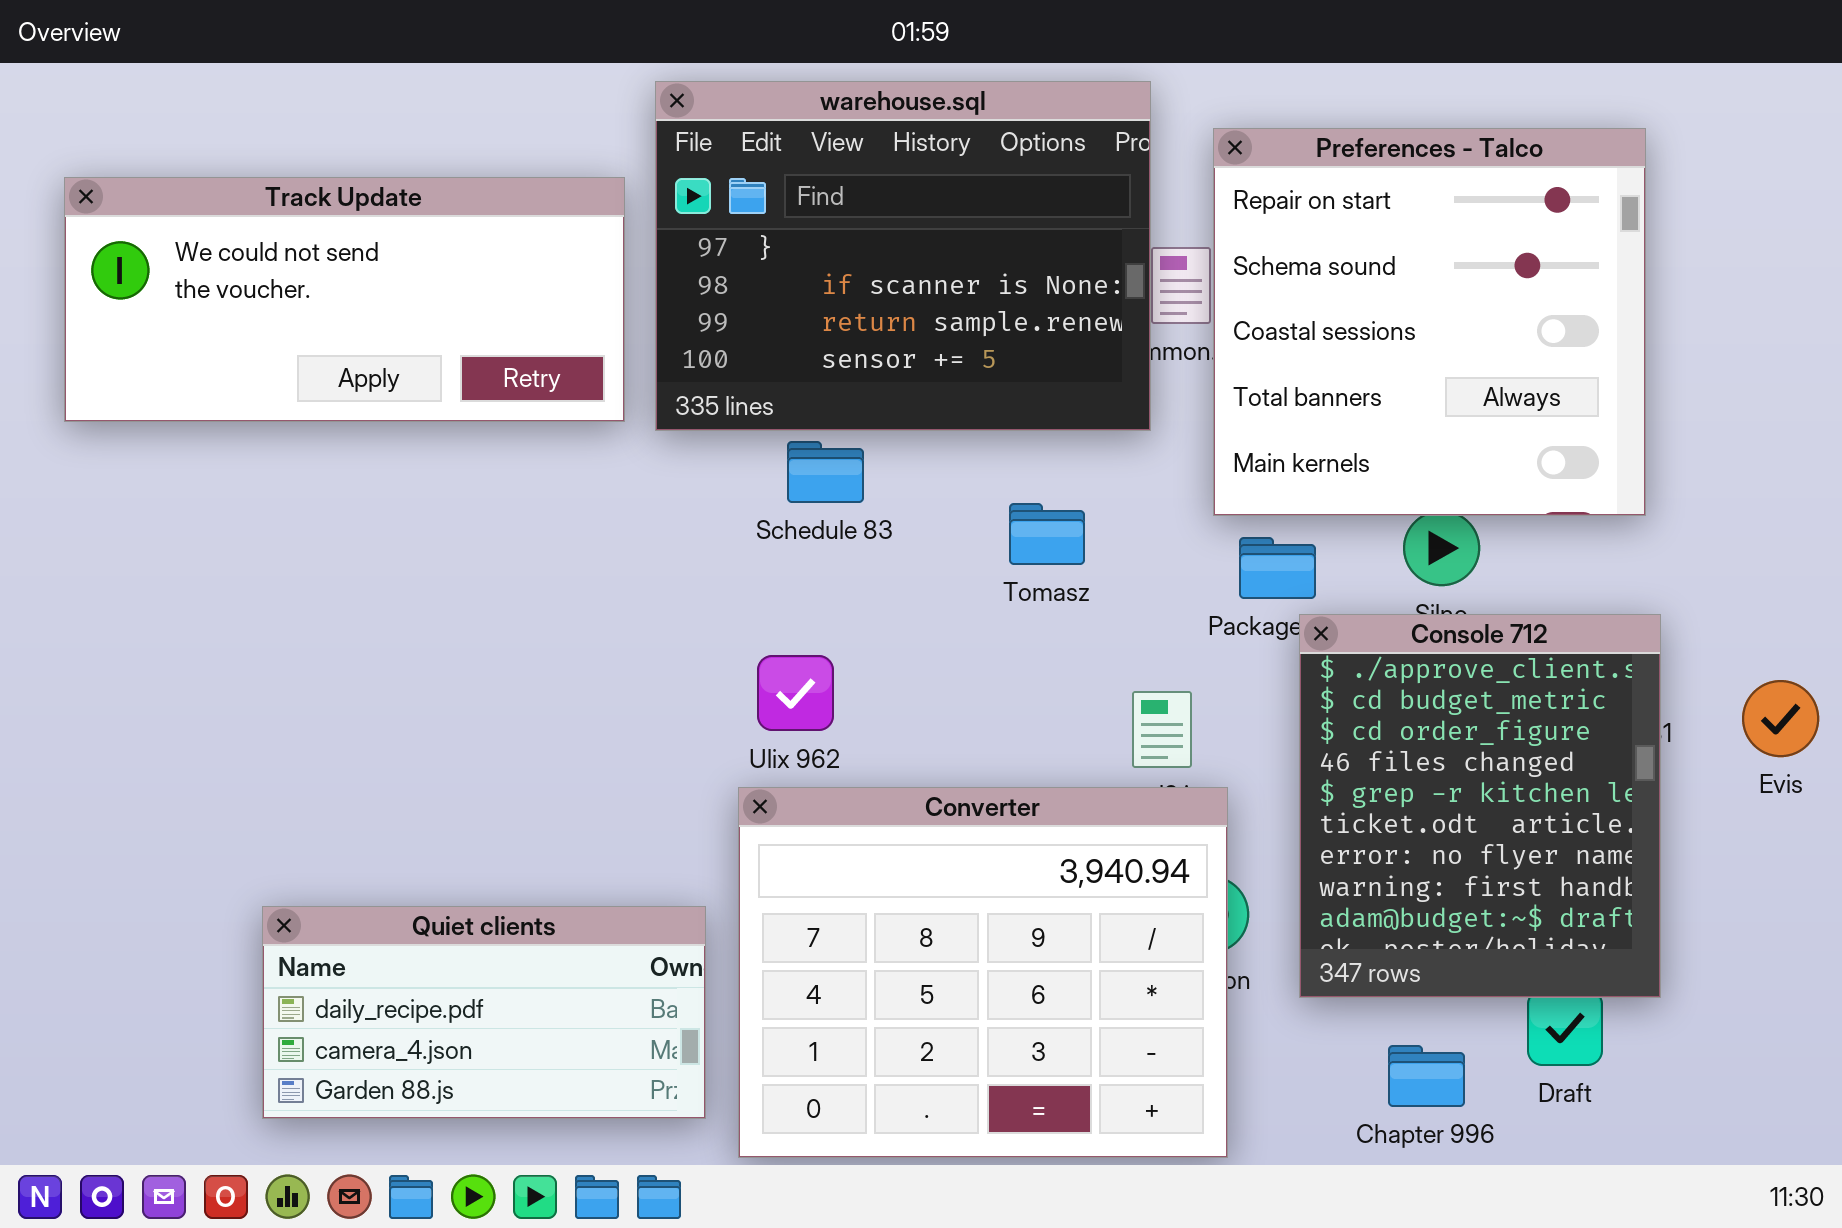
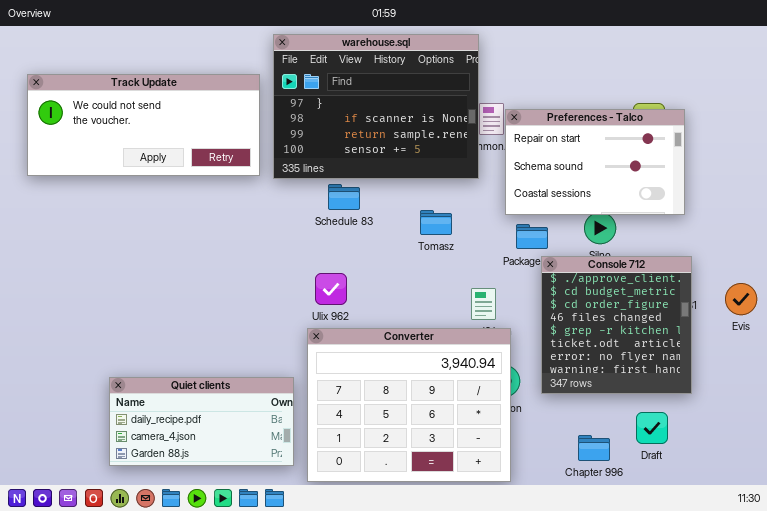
Preferences - Talco: [1213,128,1646,516] -> [505,109,685,215], resized
Console 712: [1299,614,1661,998] -> [541,256,692,394], resized

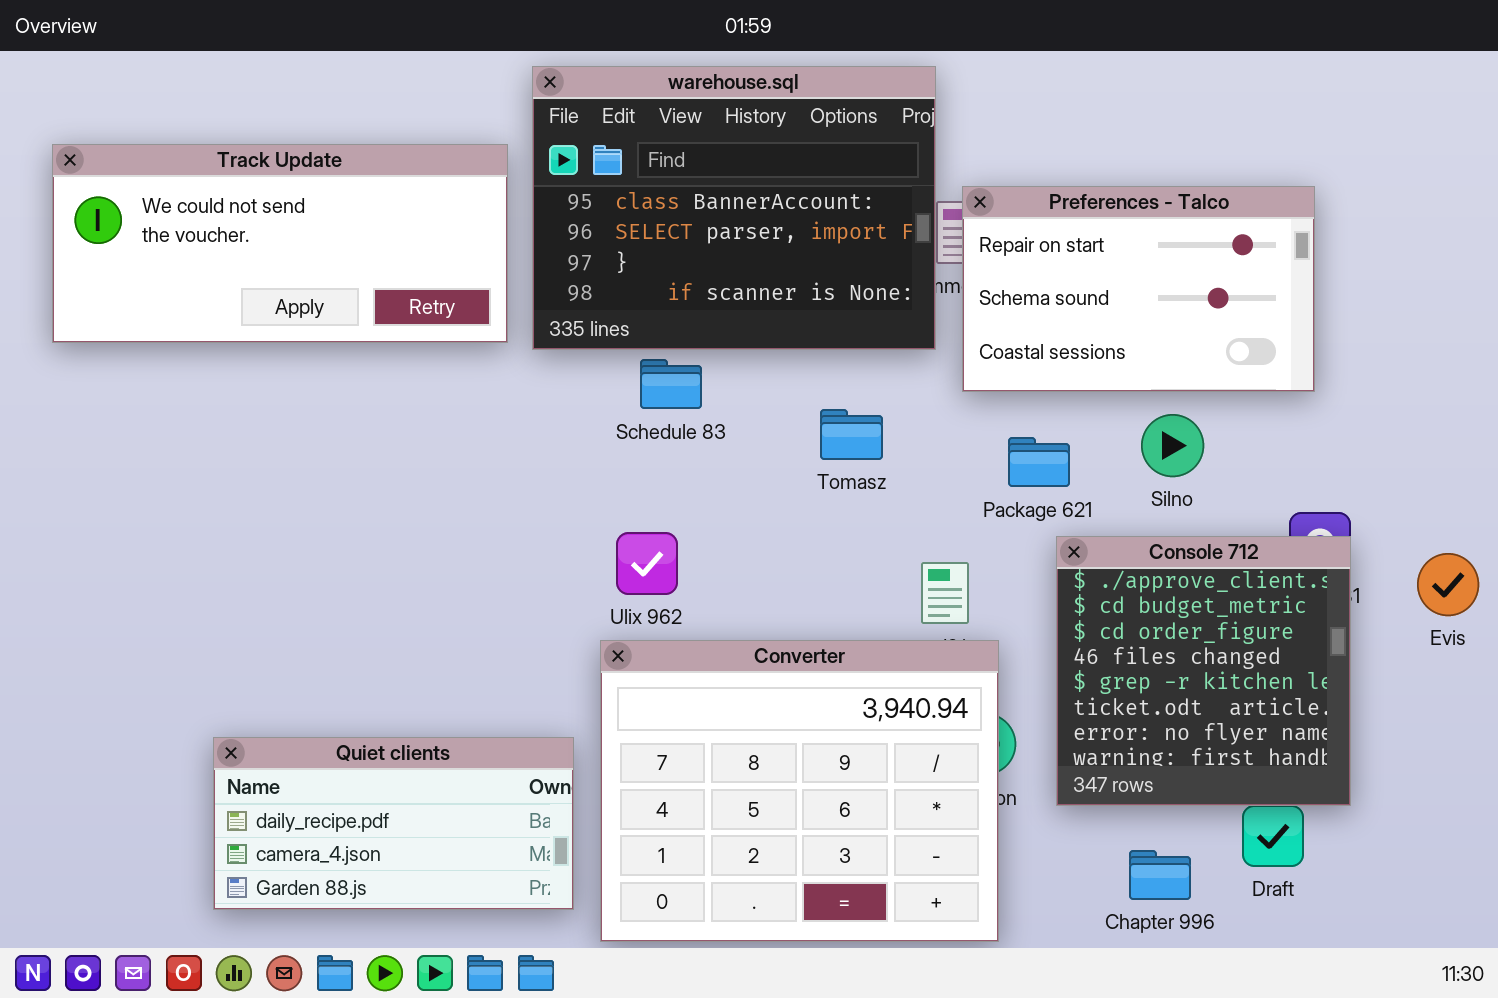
warehouse.sql: [273,34,479,179] -> [532,66,936,350], scrolled up 2 rows
Preferences - Talco: [505,109,685,215] -> [962,186,1315,392], moved
Console 712: [541,256,692,394] -> [1056,536,1351,806], moved

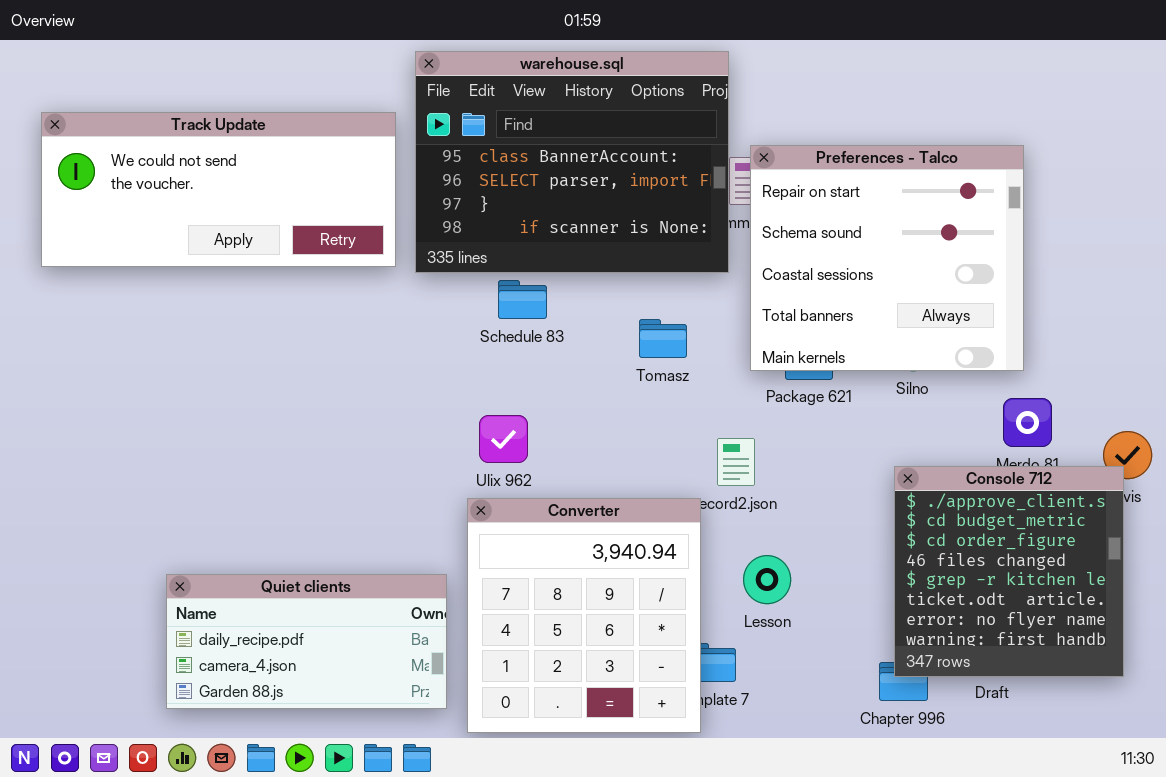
Preferences - Talco: [962,186,1315,392] -> [750,145,1024,371], resized
Console 712: [1056,536,1351,806] -> [894,466,1124,677], moved
Converter: [600,640,999,942] -> [467,498,701,733], resized

